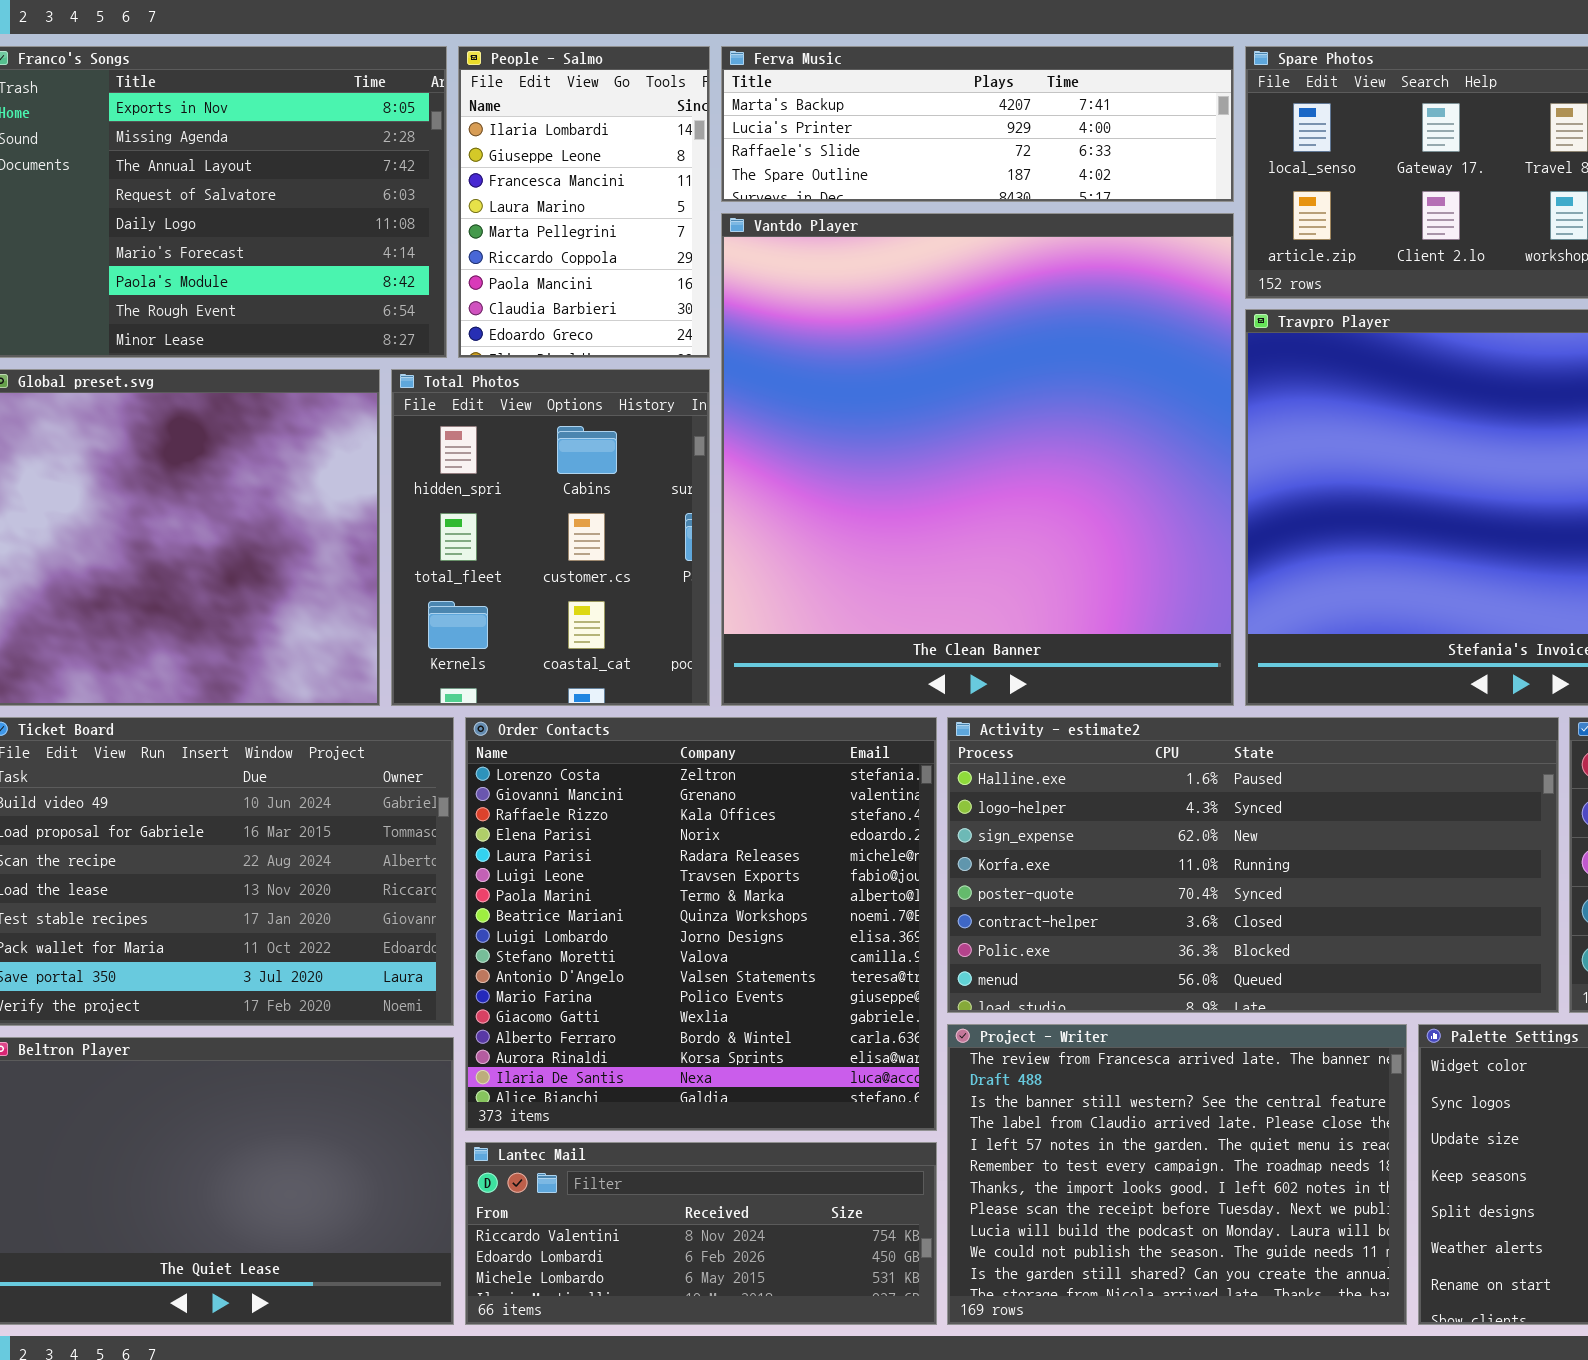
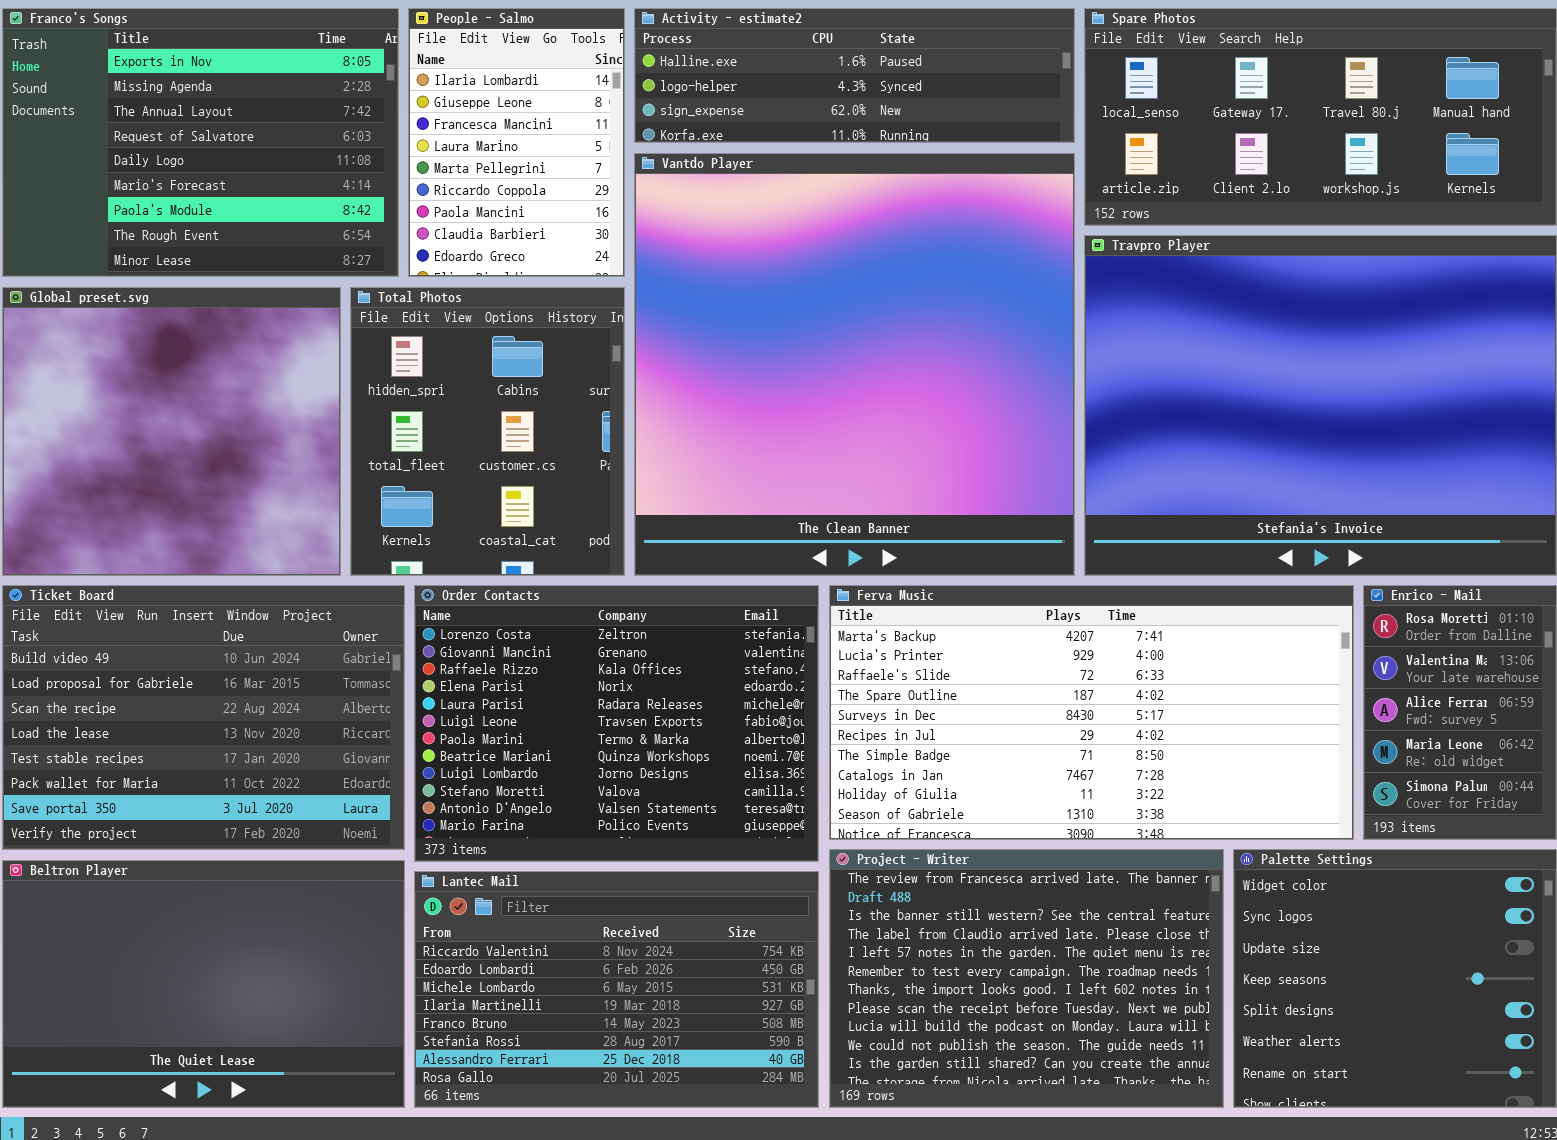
Ferva Music: [721,46,1234,202] -> [829,585,1354,840], moved, resized
Order Contacts: [465,717,937,1131] -> [414,585,819,862], resized
Activity - estimate2: [947,717,1559,1013] -> [634,8,1075,143], moved, resized
Lantec Mail: [465,1142,937,1325] -> [414,871,819,1108], resized

